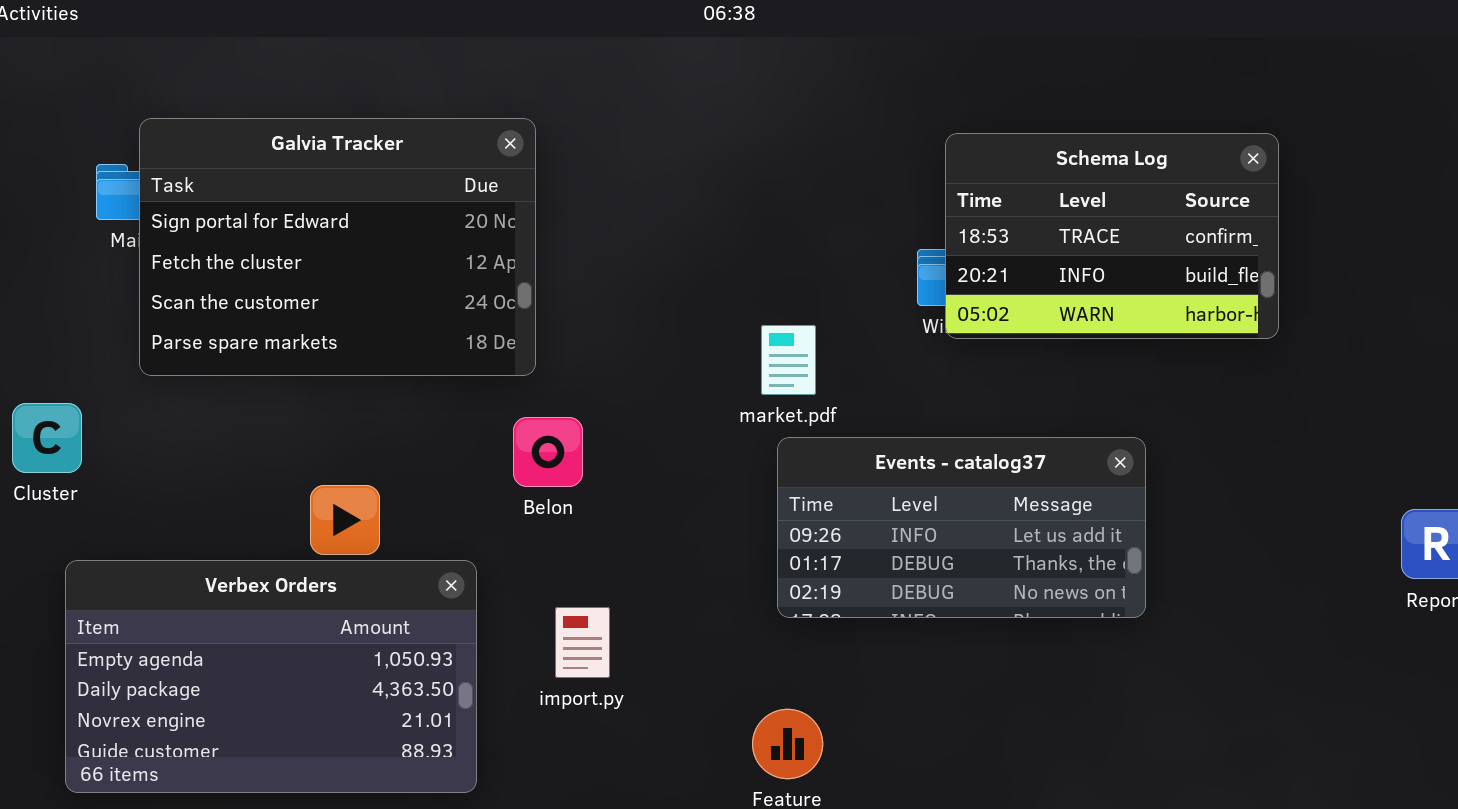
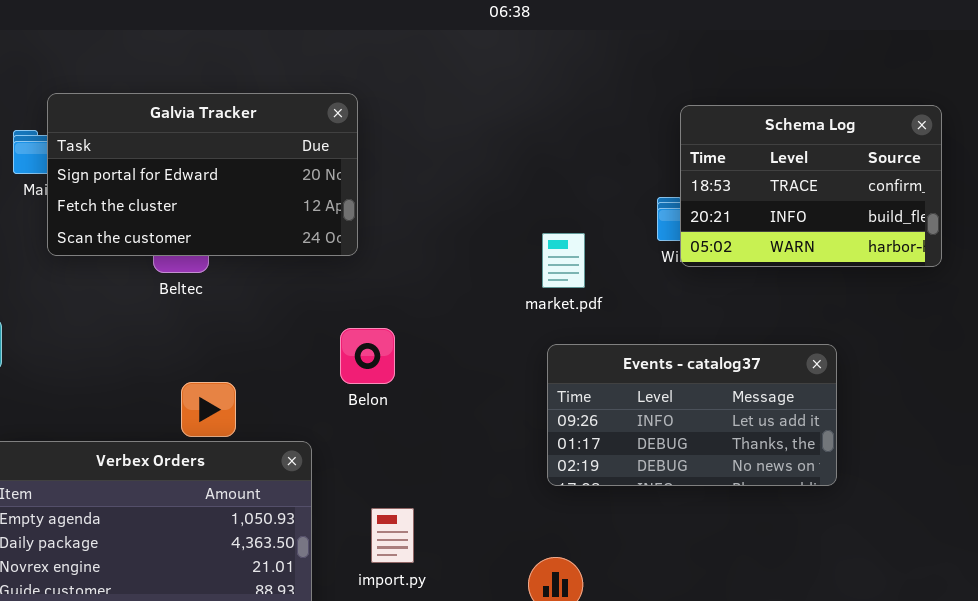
Galvia Tracker: [139,118,536,376] -> [47,93,358,256], resized
market.pdf: [761,325,816,395] -> [542,233,585,288], moved
import.py: [555,607,610,678] -> [371,508,414,563], moved

